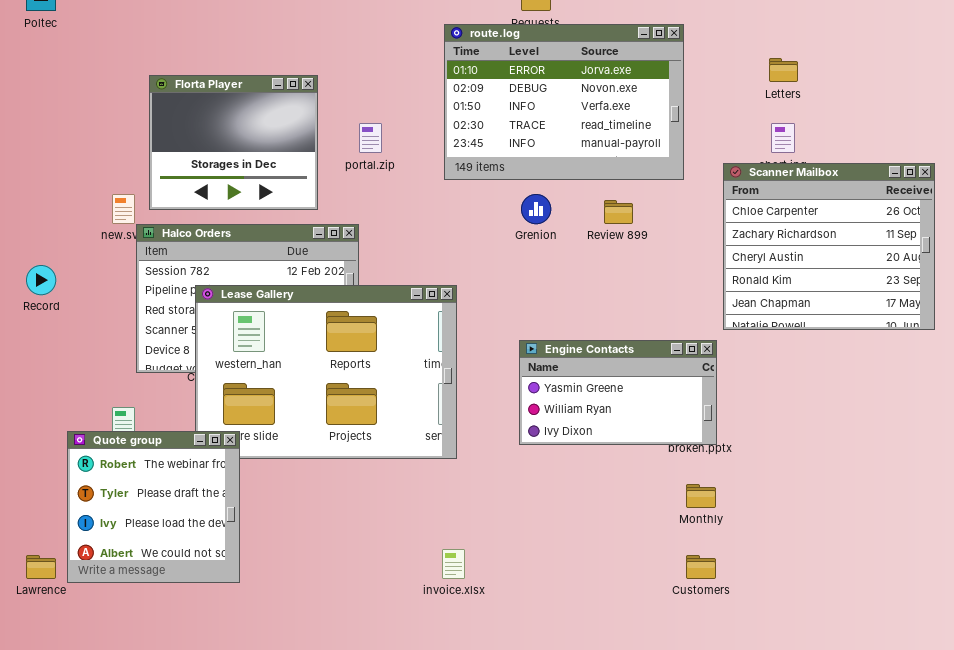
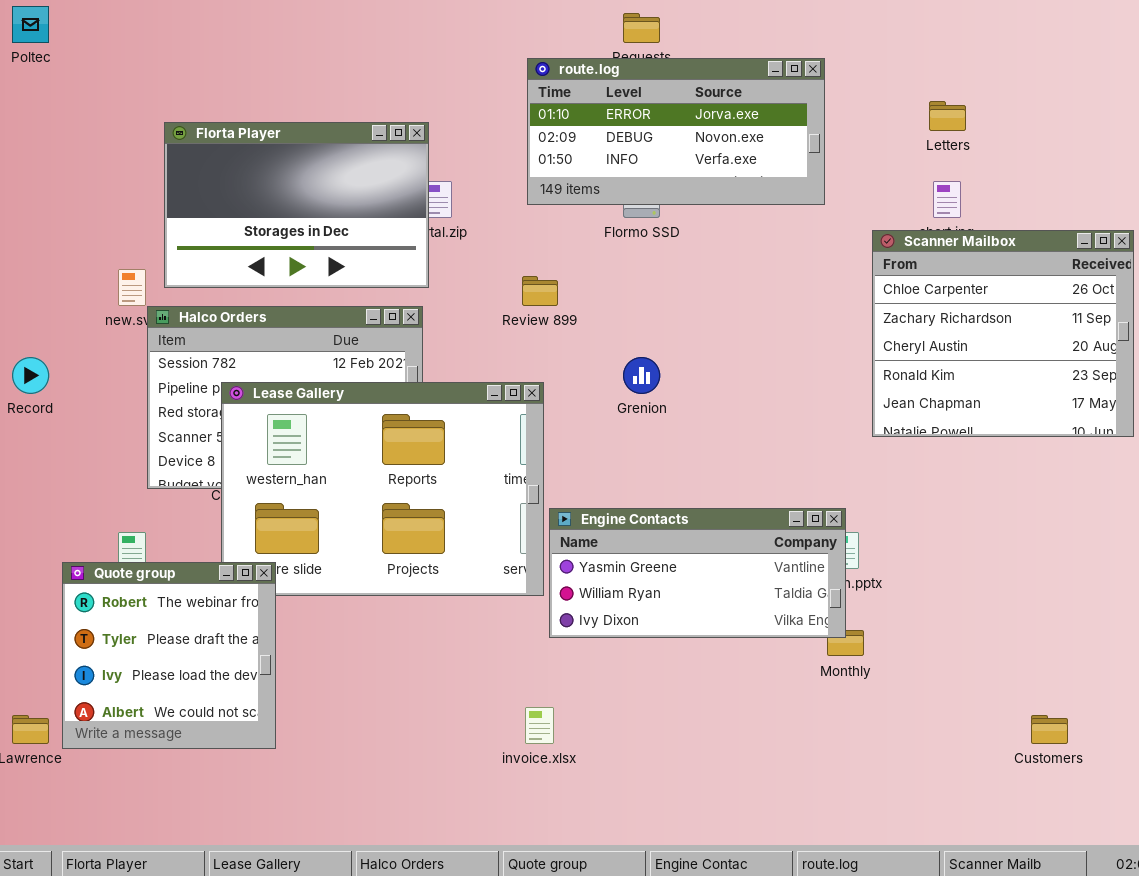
route.log: [444,24,684,180] -> [527,58,825,205], resized
Florta Player: [149,75,318,210] -> [164,122,429,288], resized
Grenion: [521,194,551,224] -> [623,357,660,394], moved
Review 899: [604,200,633,224] -> [522,276,558,306], moved
Engine Contacts: [519,340,717,445] -> [549,508,846,638], moved, resized
Customers: [686,555,716,579] -> [1031,715,1068,744], moved

